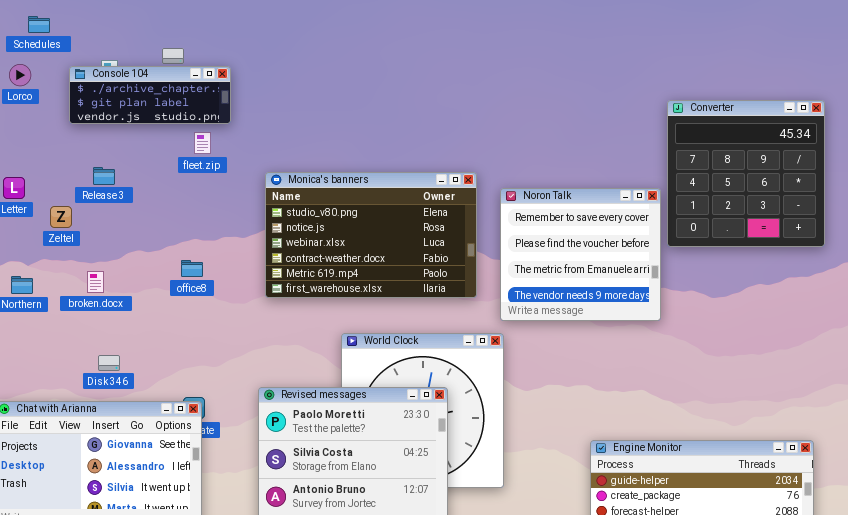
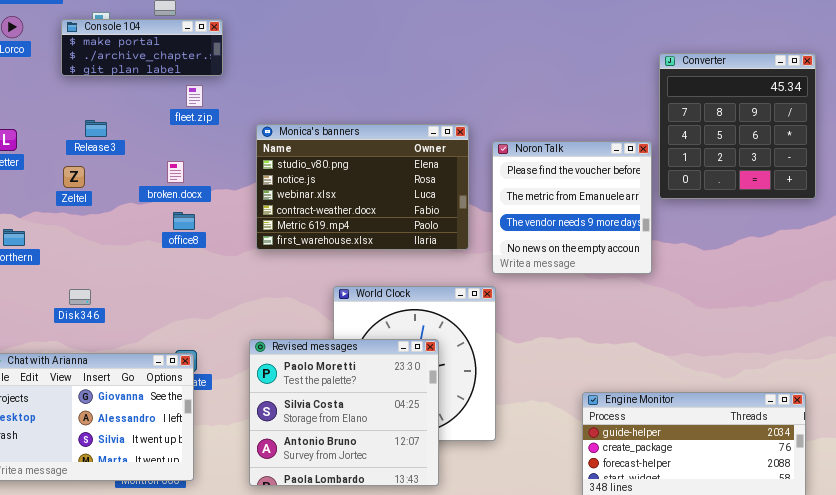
Console 104: [69,66,231,124] -> [61,19,223,76], scrolled up 1 row
Noron Talk: [500,188,661,321] -> [492,141,652,274], scrolled down 1 row
Zeltel: [50,206,72,228] -> [63,166,85,188], moved
broken.docx: [87,271,104,293] -> [167,161,184,183], moved
Disk 346: [98,355,120,371] -> [69,289,91,305], moved

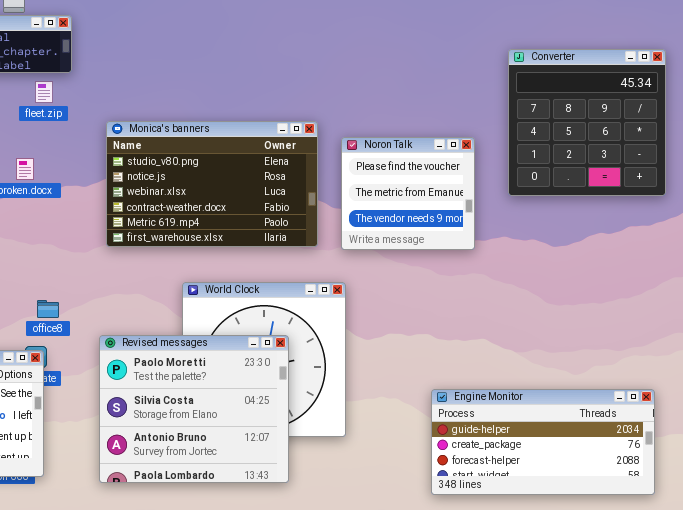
Noron Talk: [492,141,652,274] -> [341,137,475,250], resized
office8: [173,212,195,230] -> [37,300,59,318], moved

